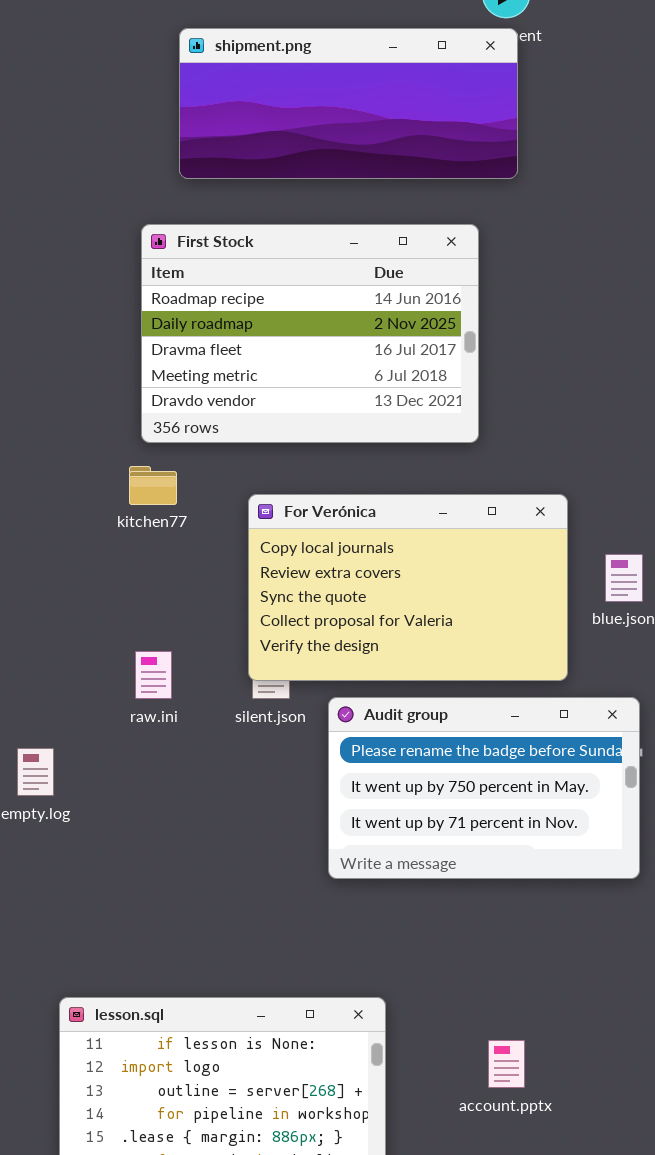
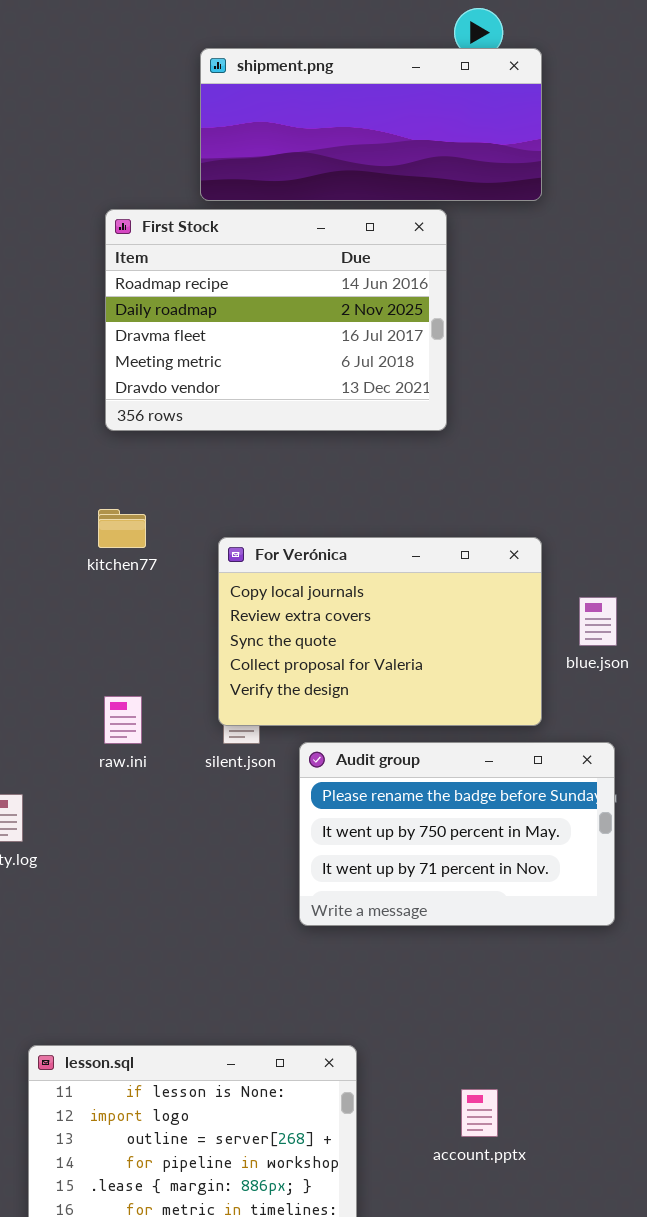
shipment.png: [179,28,518,179] -> [200,48,542,201], moved
First Stock: [141,224,479,443] -> [105,209,447,431], moved

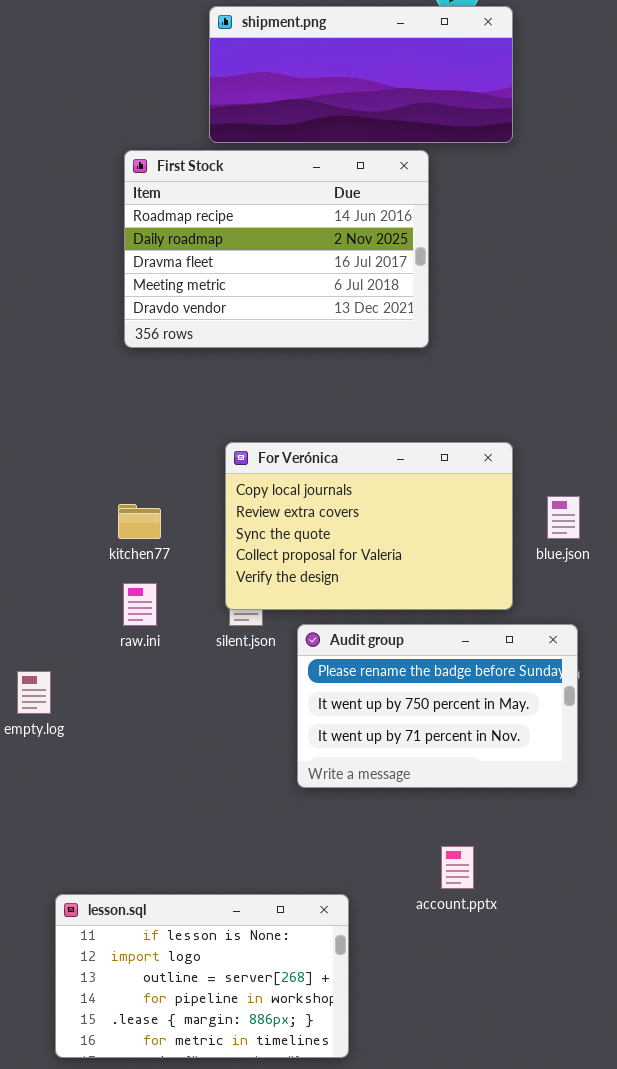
kitchen77: [98,509,146,548] -> [118,504,161,539], moved
account.pptx: [461,1089,498,1137] -> [441,846,474,889], moved

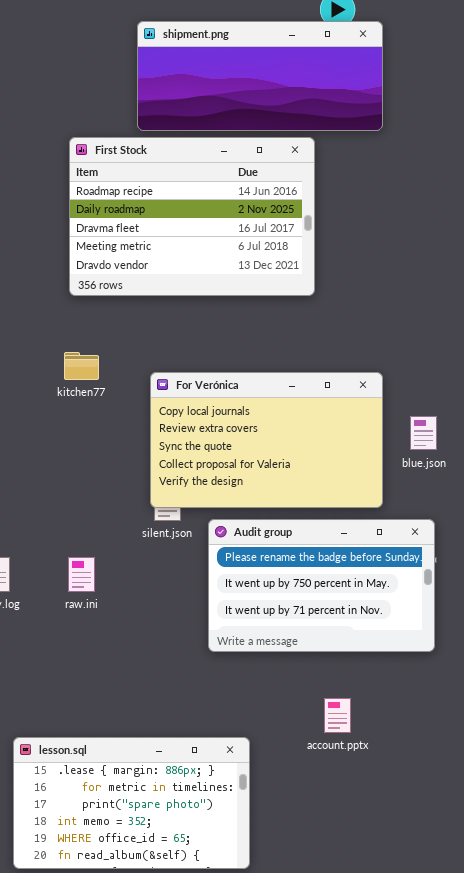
kitchen77: [118,504,161,539] -> [64,352,99,380], moved
raw.ini: [123,583,157,626] -> [68,557,95,592], moved
lesson.sql: [55,894,349,1058] -> [13,737,250,869], scrolled down 4 rows

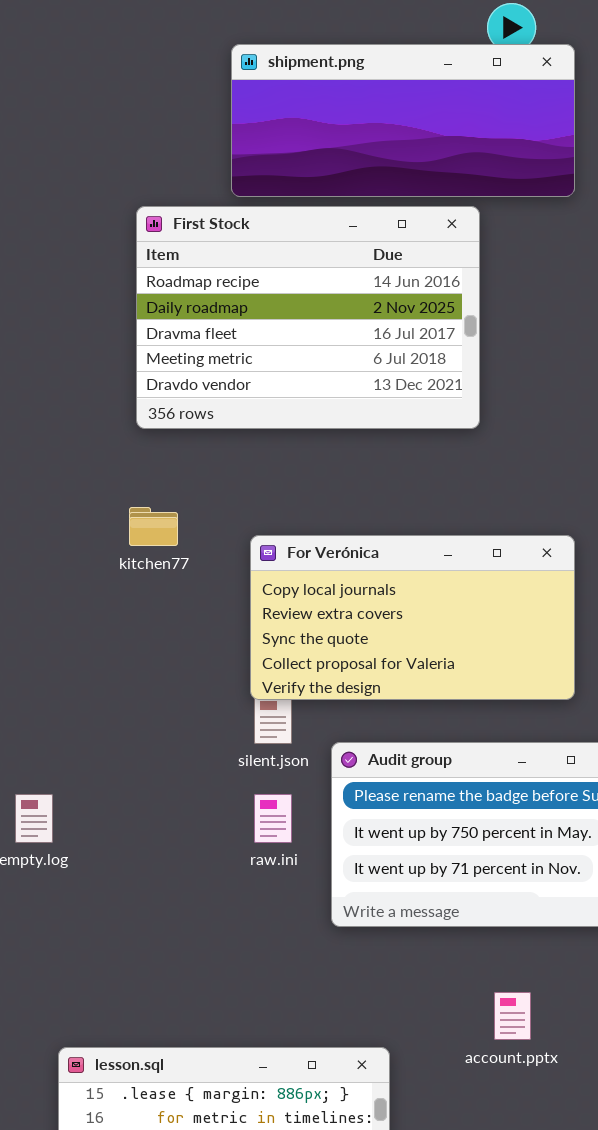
For Verónica: [150,372,383,508] -> [250,535,575,700], resized
raw.ini: [68,557,95,592] -> [254,794,292,843], moved

